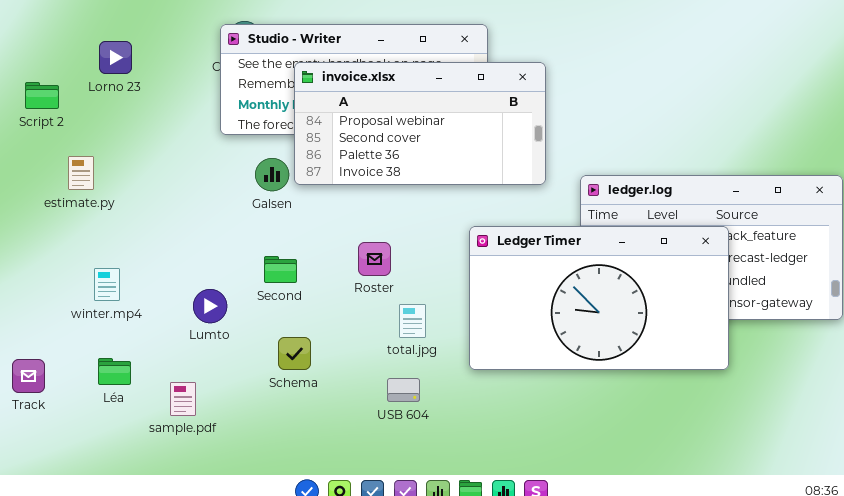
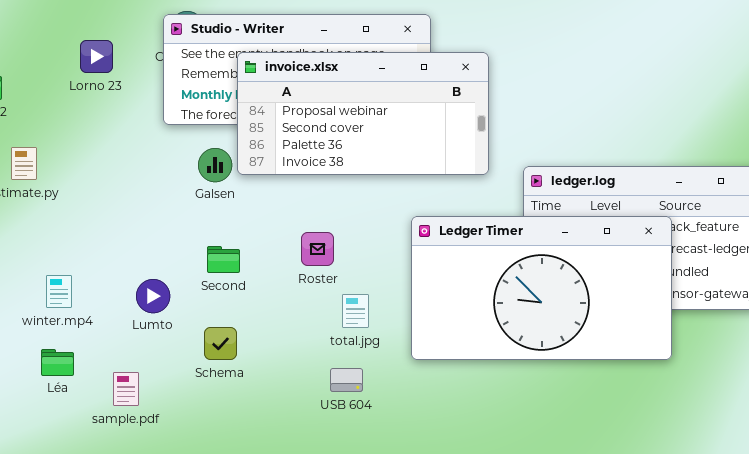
Lorno 23: [99,41,132,74] -> [80,40,113,73], moved
winter.mp4: [94,268,120,301] -> [46,275,72,308], moved
Schema: [278,337,311,370] -> [204,327,237,360], moved

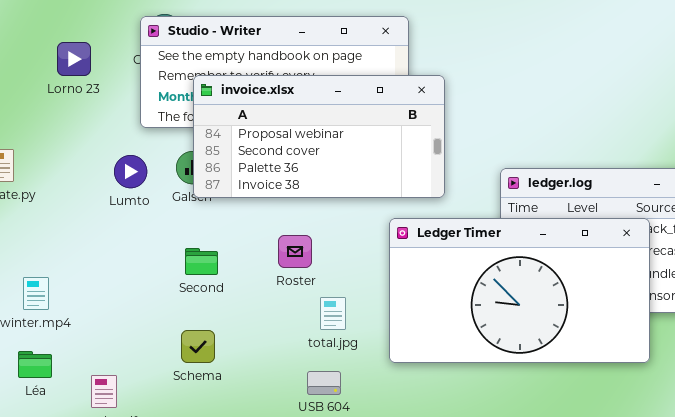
invoice.xlsx: [237,52,489,175] -> [193,75,445,198], moved
Lumto: [136,279,170,313] -> [114,155,147,188], moved

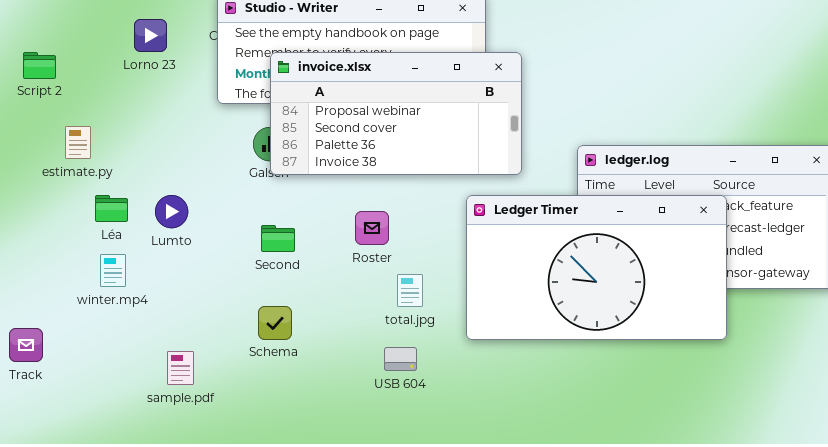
Lumto: [114,155,147,188] -> [155,195,188,228], moved
Léa: [18,351,52,378] -> [95,195,128,222], moved

